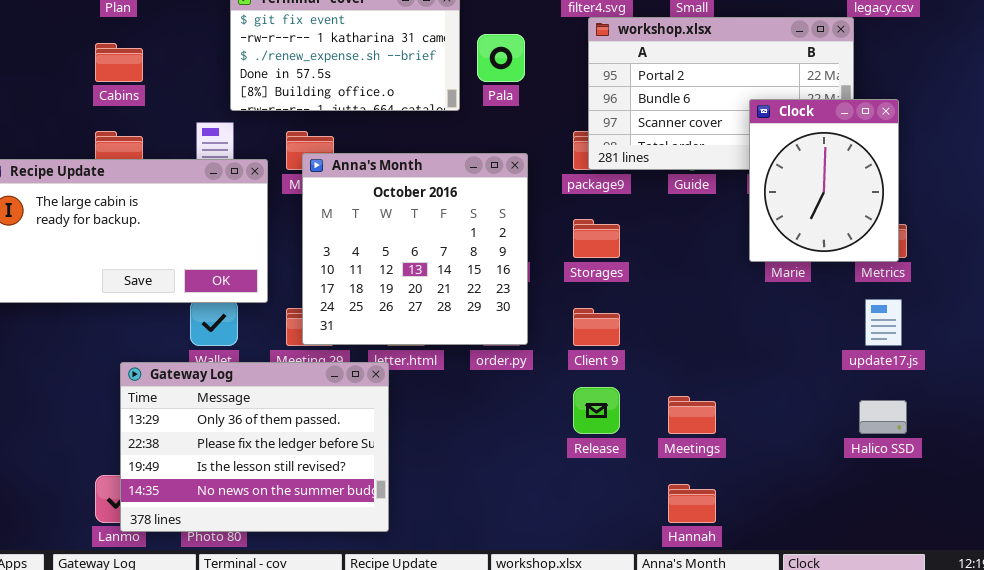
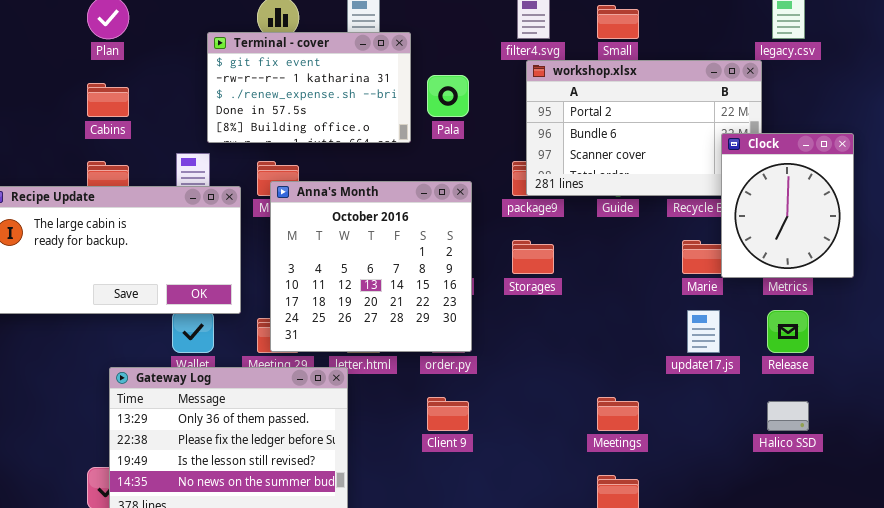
Clock: [749,99,899,262] -> [721,133,854,278], moved
update17.js: [865,299,902,346] -> [687,310,720,353], moved
Client 9: [573,308,620,346] -> [427,397,469,431], moved
Release: [573,387,620,434] -> [767,310,809,353], moved

